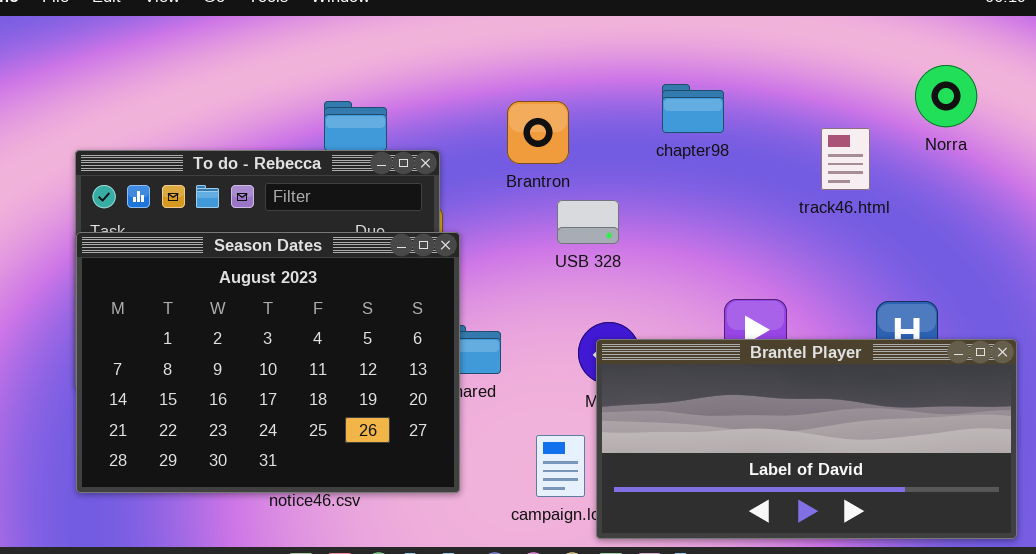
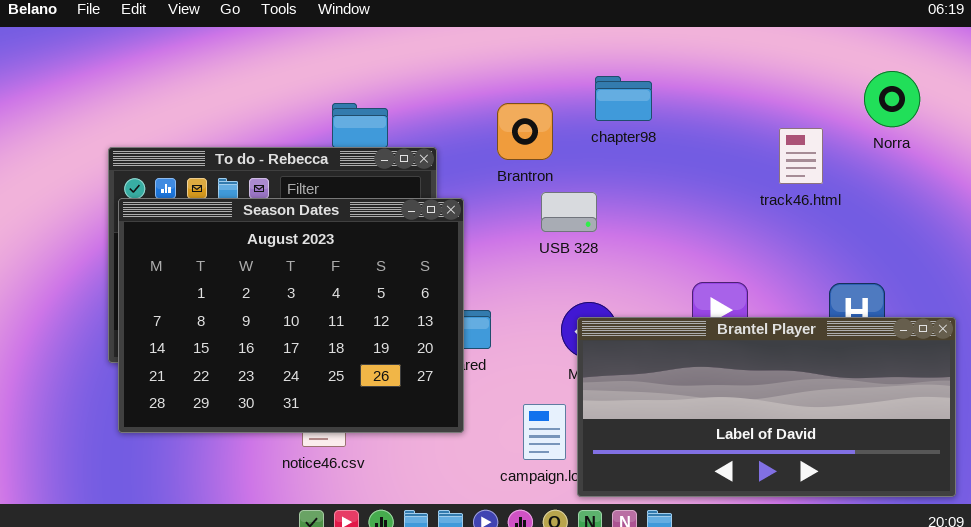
chapter98: [662,84,724,133] -> [595,76,652,121], moved
Season Dates: [76,232,460,493] -> [118,198,464,433], moved

